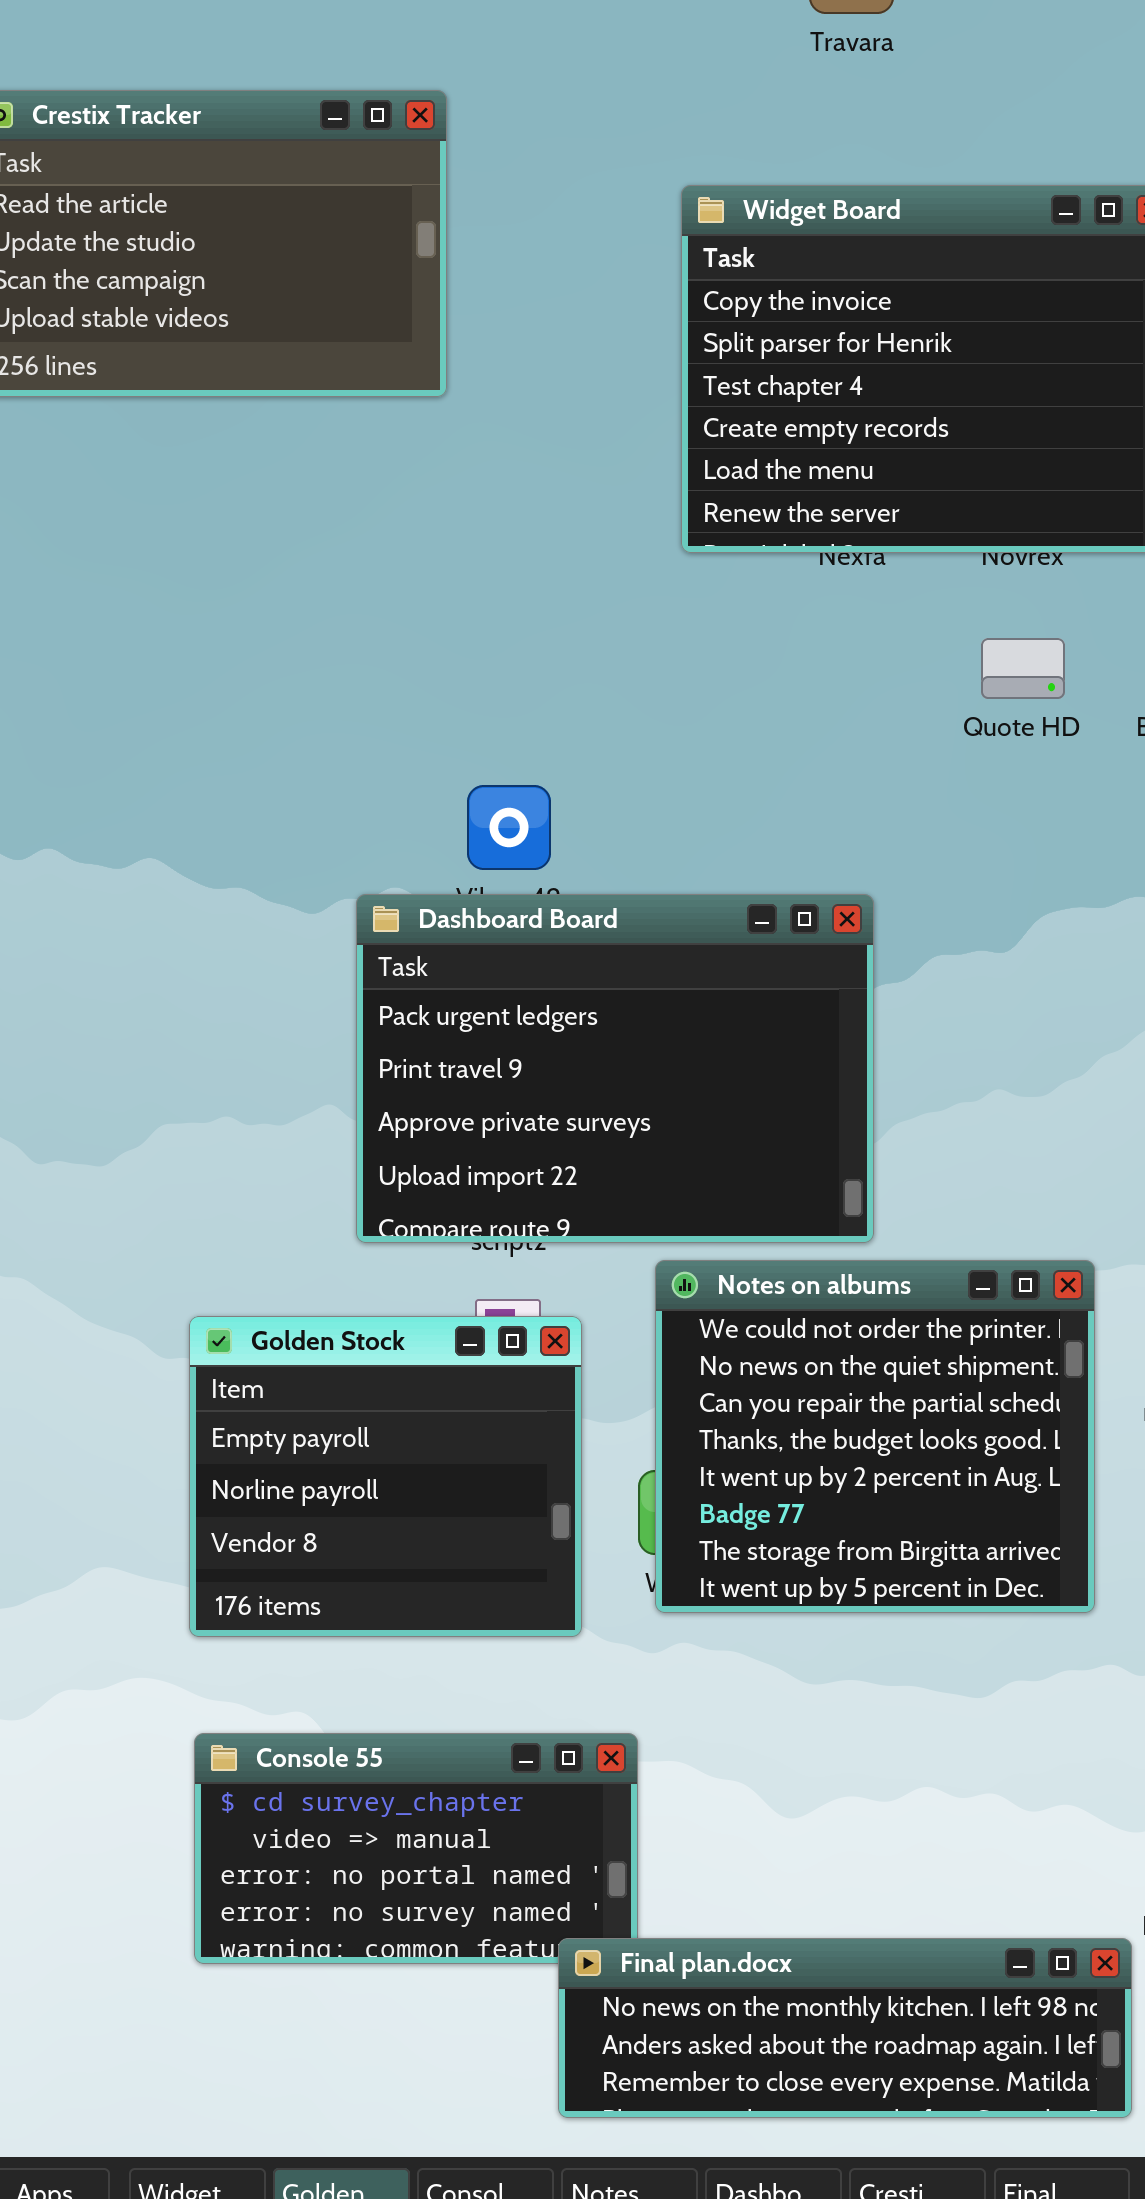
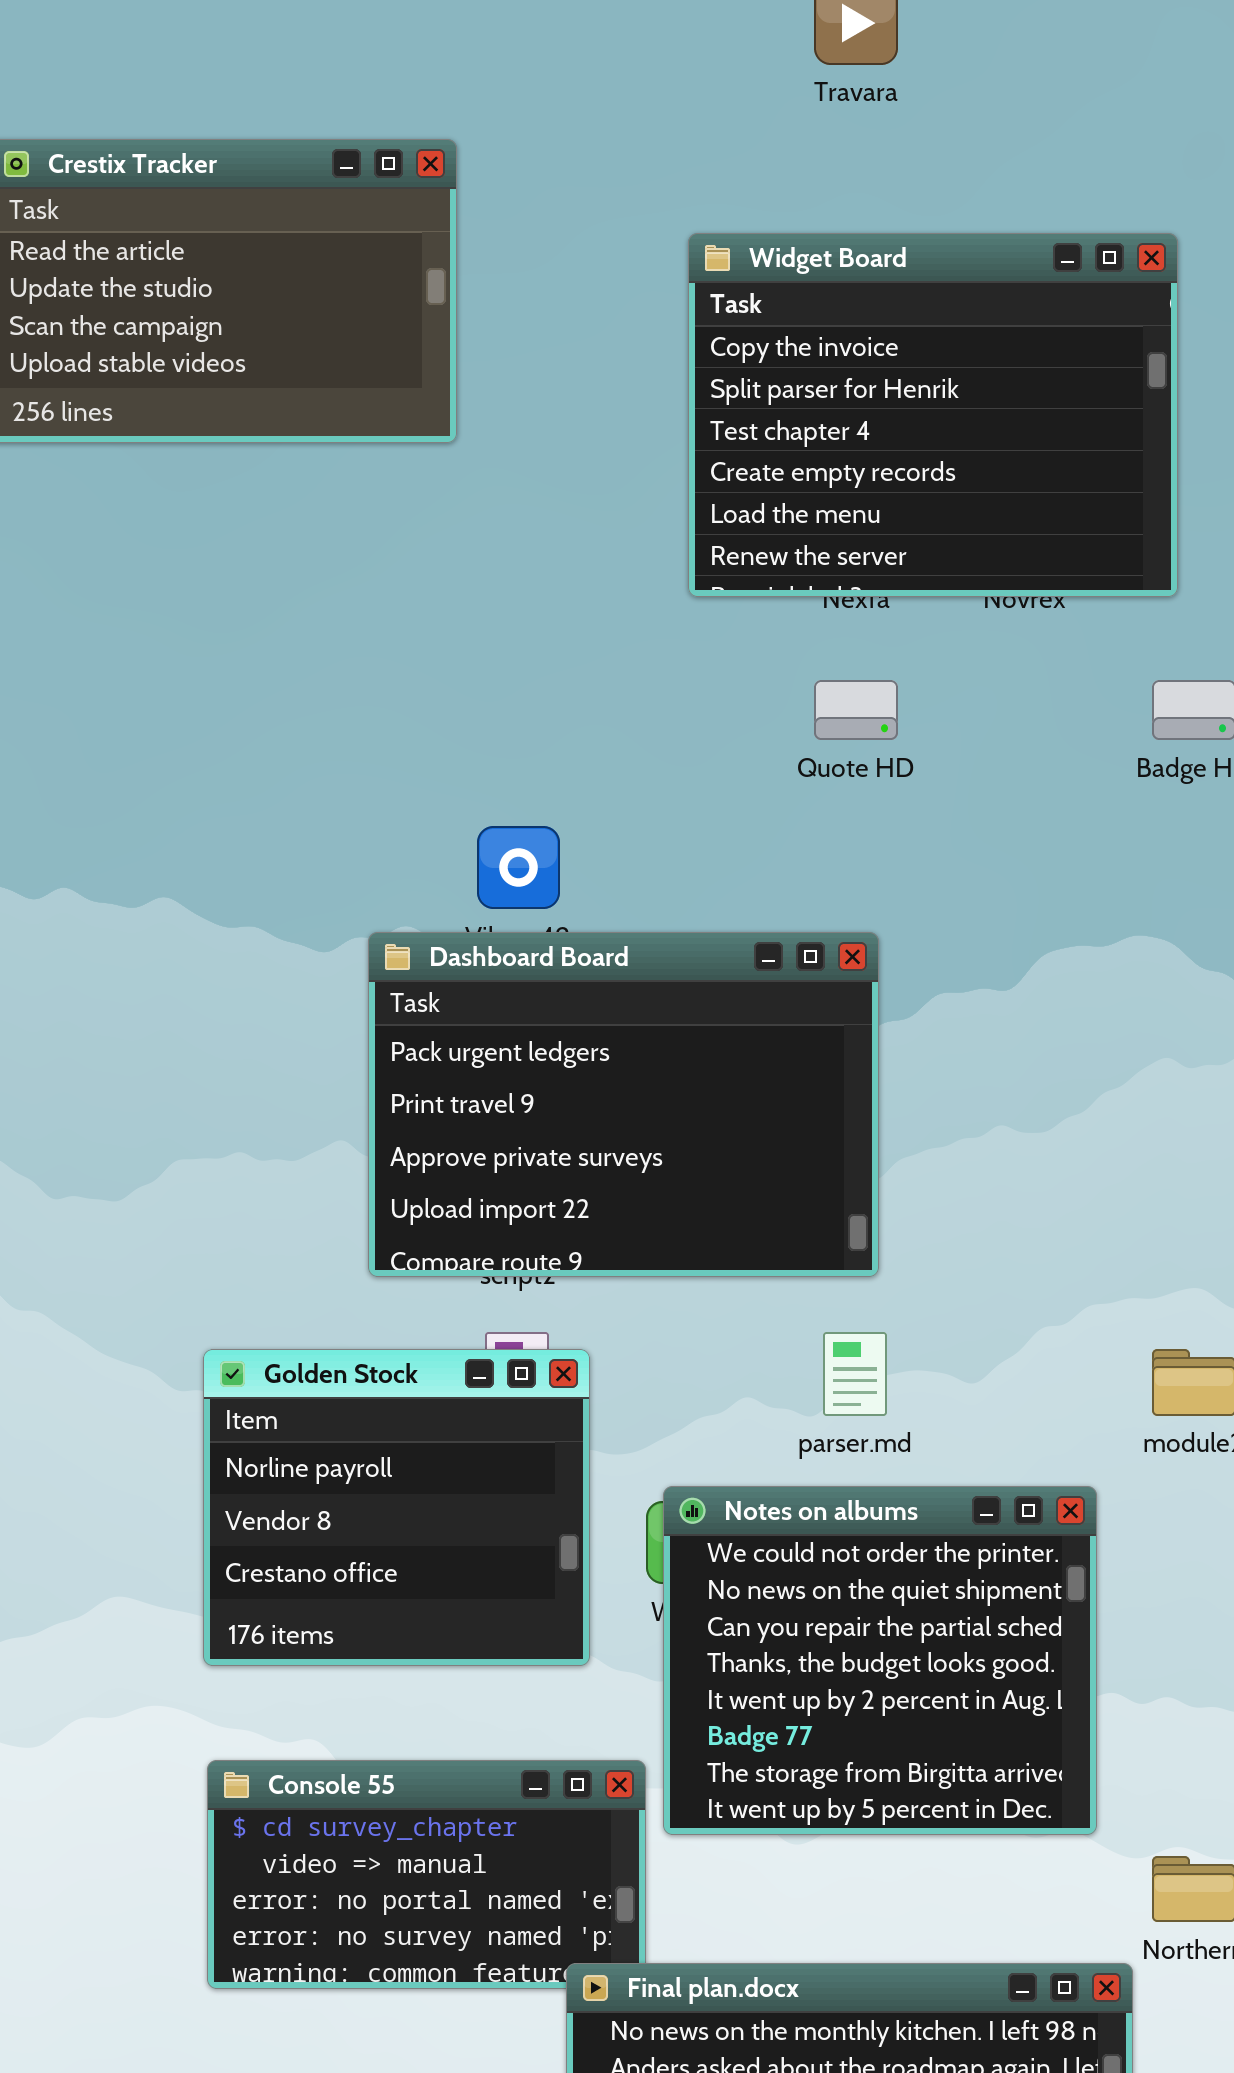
Quote HD: [981,638,1065,699] -> [814,680,898,740], moved
Notes on albums: [655,1260,1095,1613] -> [663,1486,1097,1835], moved
Golden Stock: [189,1316,582,1637] -> [203,1349,590,1666], scrolled down 1 row

